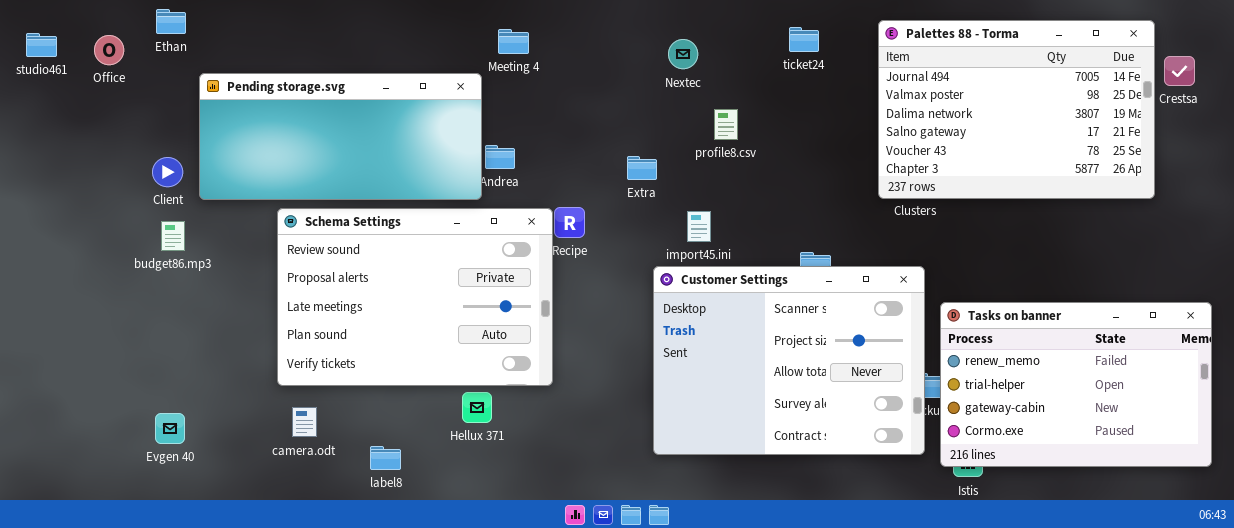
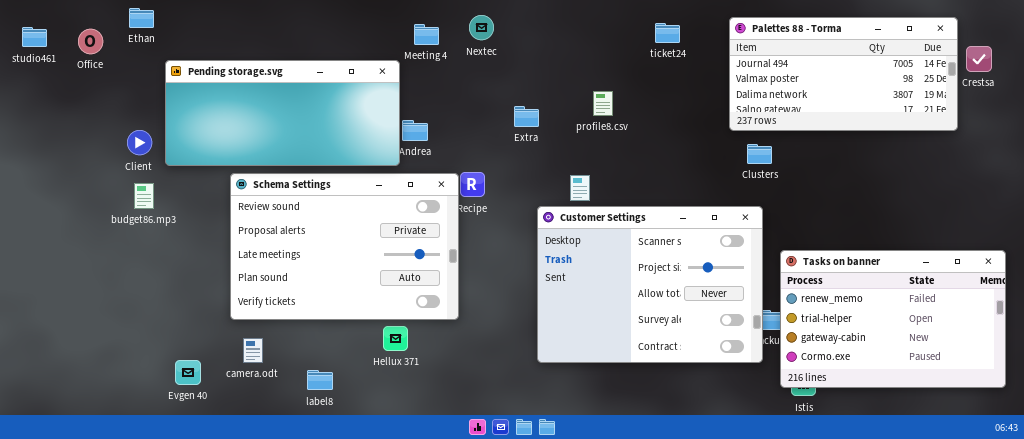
Palettes 88 - Torma: [878,20,1155,199] -> [729,17,958,131], resized
Nextec: [668,39,698,69] -> [469,15,494,40], moved
Extra: [627,156,657,180] -> [514,106,539,127], moved
Customer Settings: [653,266,925,455] -> [537,206,763,363], moved
Evgen 40: [155,413,185,444] -> [175,360,201,385], moved

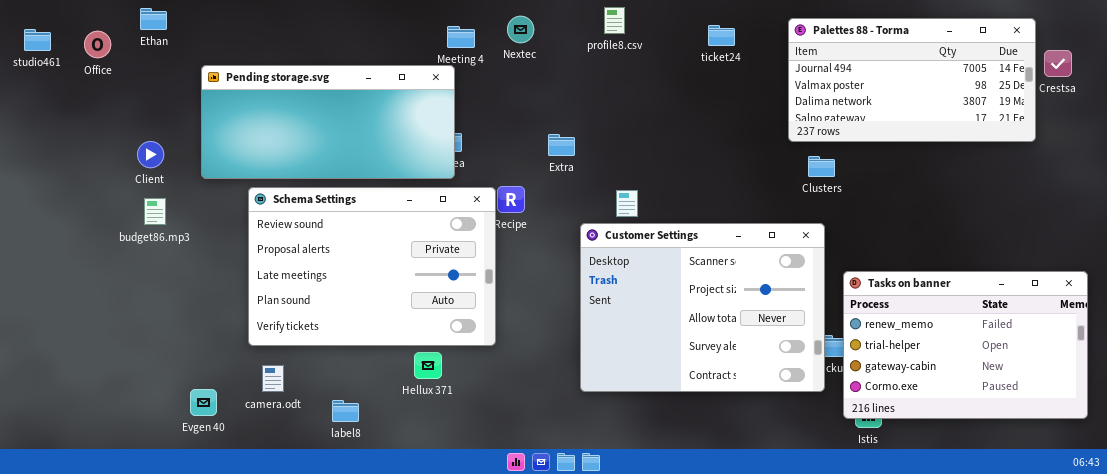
Pending storage.svg: [165,60,400,166] -> [201,65,455,179], moved
profile8.csv: [593,91,613,116] -> [604,7,625,34], moved
Extra: [514,106,539,127] -> [548,134,575,156], moved

